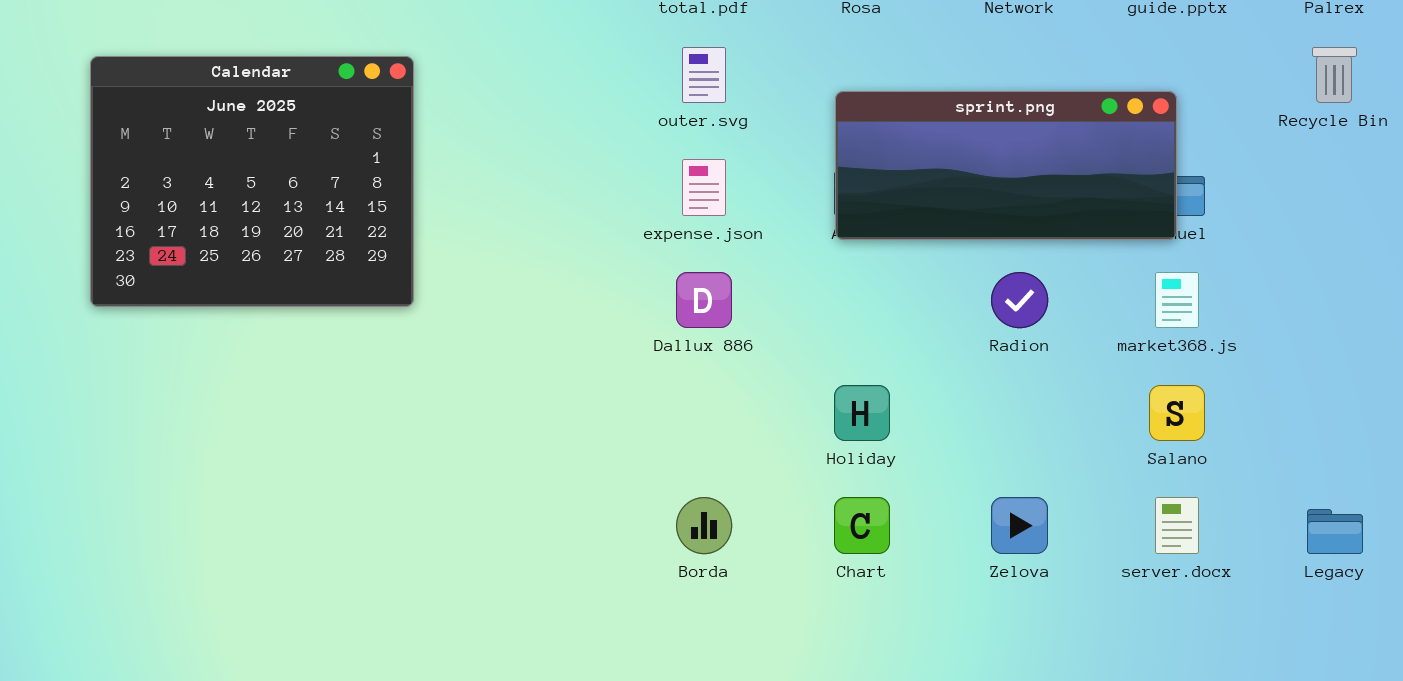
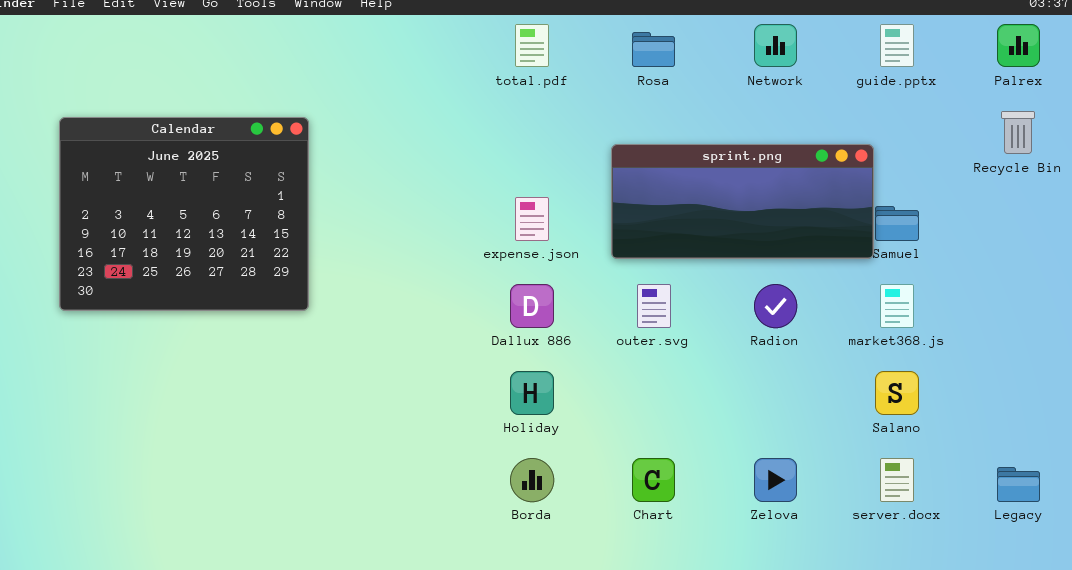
outer.svg: [682,47,726,103] -> [637,284,671,328], moved
sprint.png: [835,91,1177,240] -> [611,144,874,259], moved
Holiday: [834,385,890,441] -> [510,371,554,415], moved

